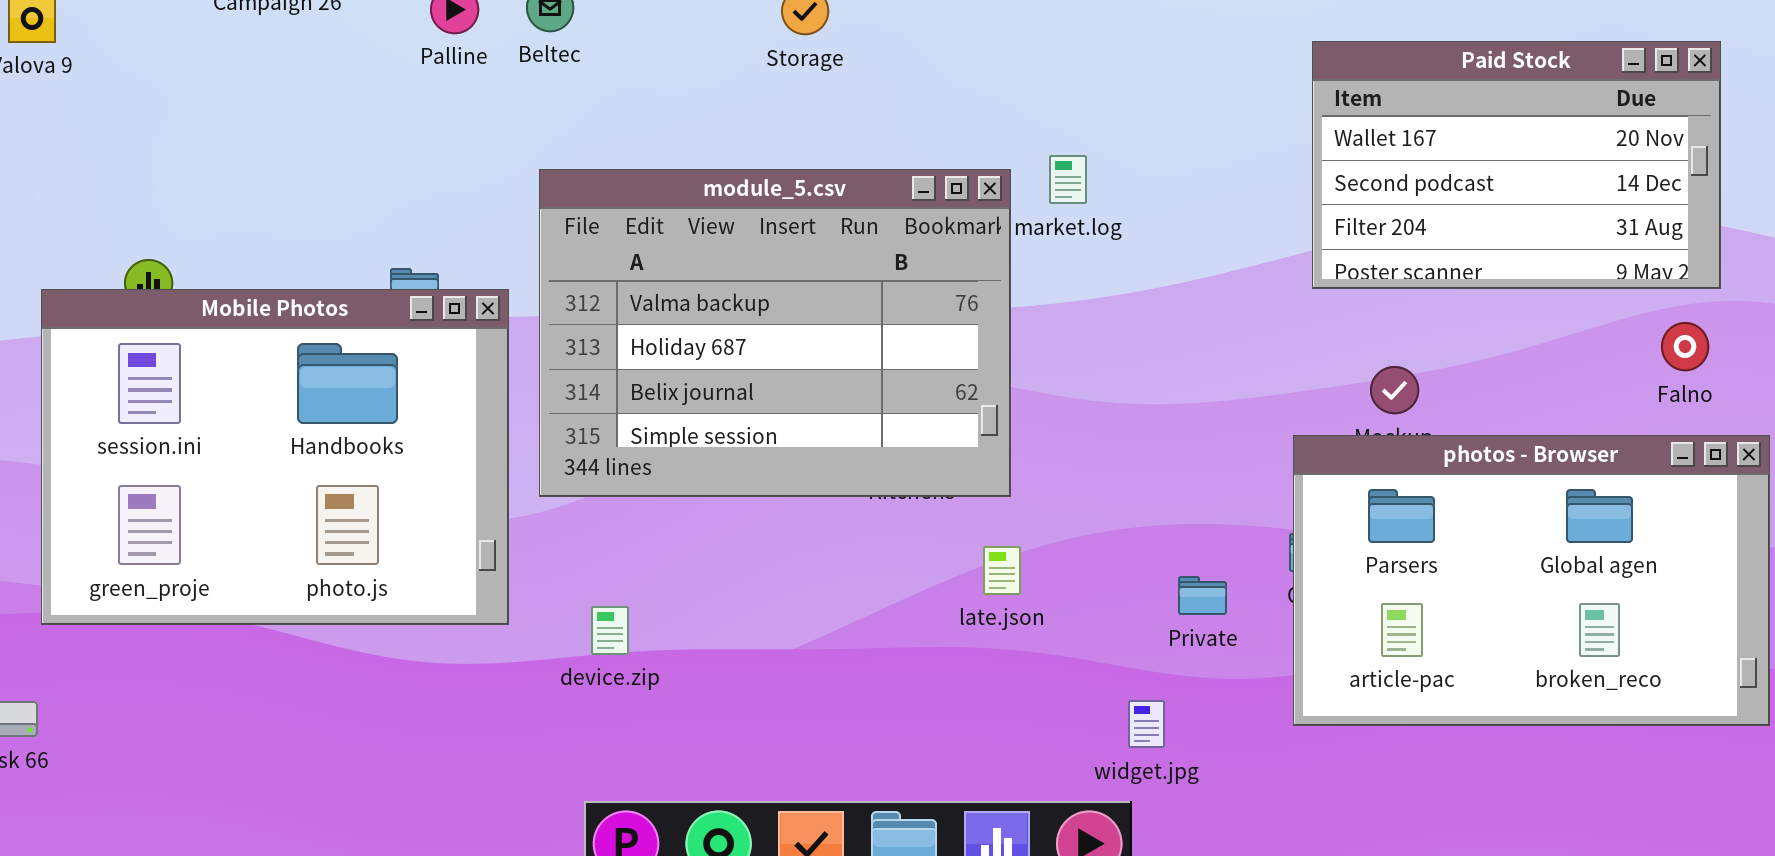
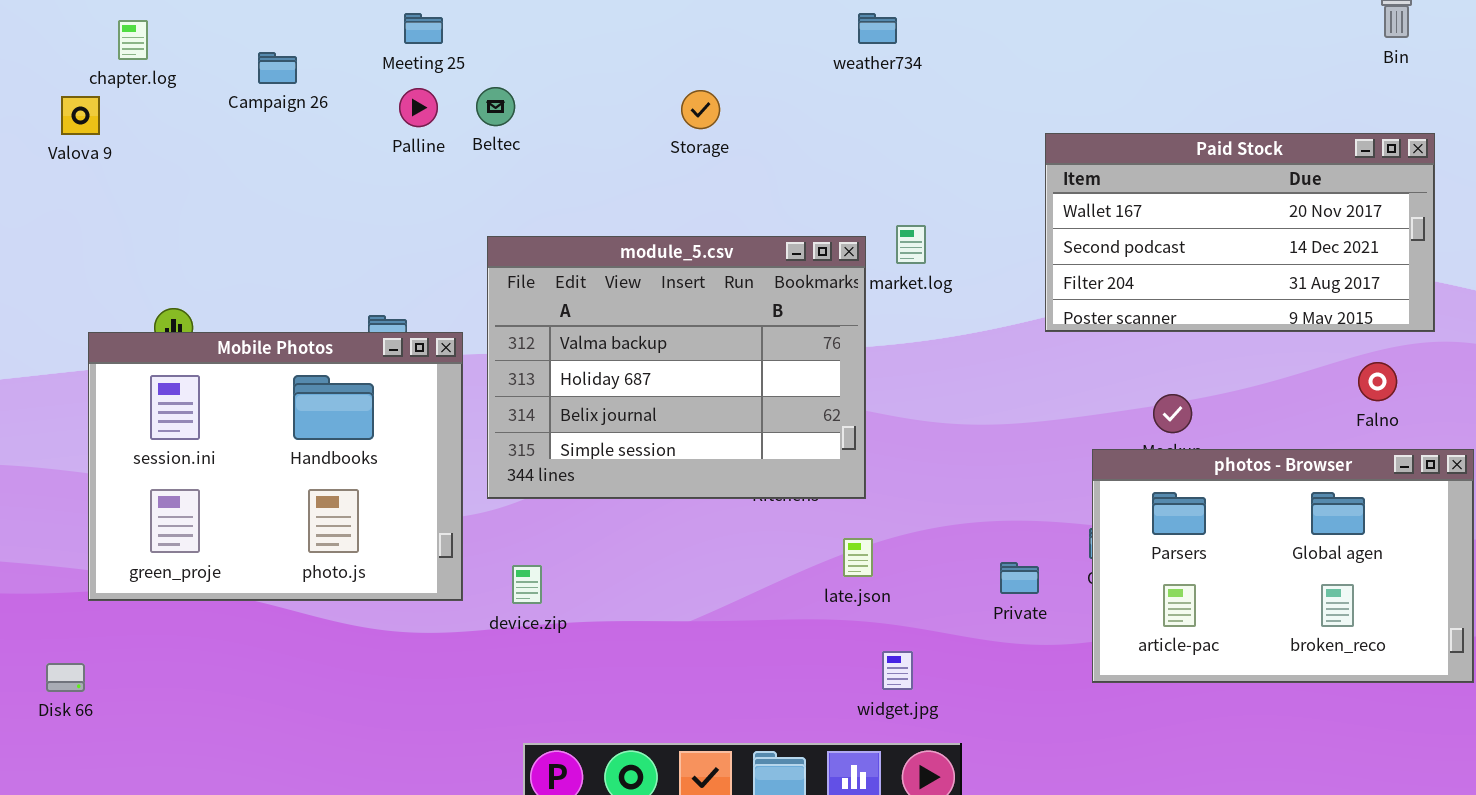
Paid Stock: [1312,41,1721,289] -> [1045,133,1435,332], resized
Falno: [1661,322,1709,371] -> [1358,362,1397,401], moved
device.zip: [591,606,629,655] -> [512,565,542,604], moved
widget.jpg: [1128,700,1165,748] -> [882,651,913,690], moved

